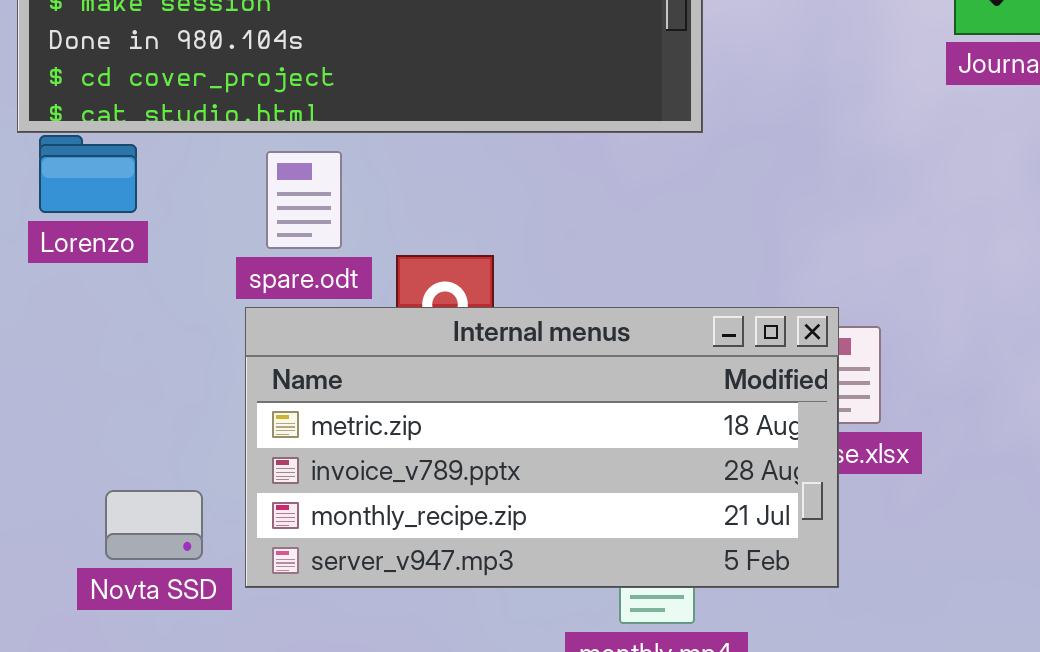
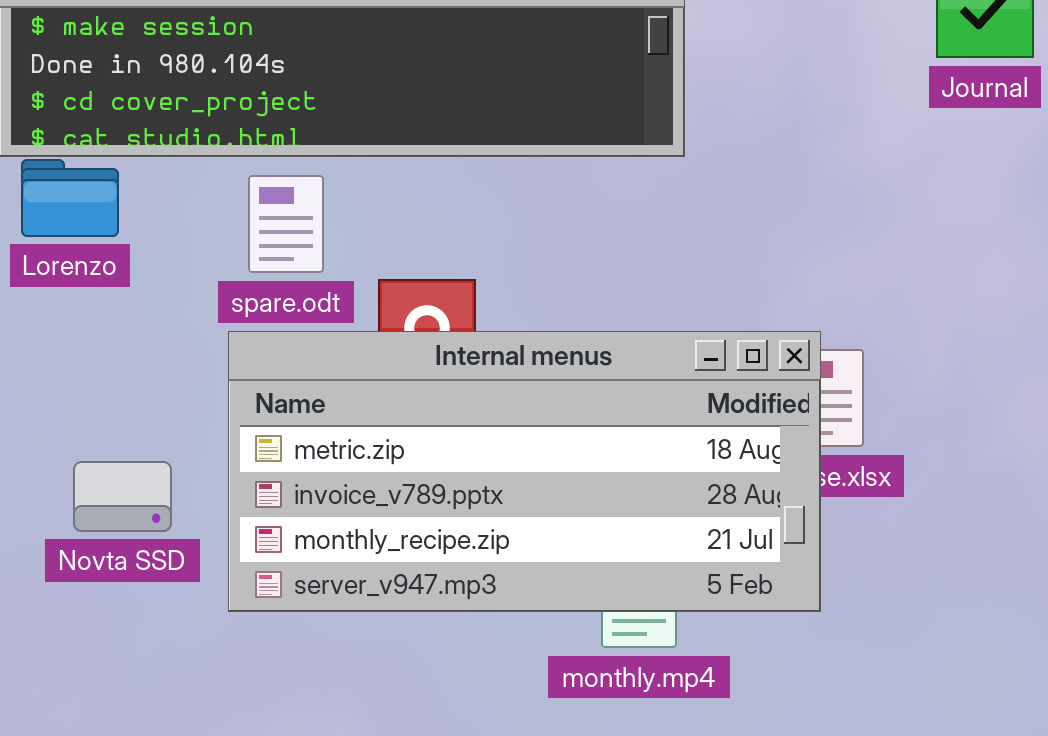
Novta SSD: [105,490,203,560] -> [73,461,172,532], moved

